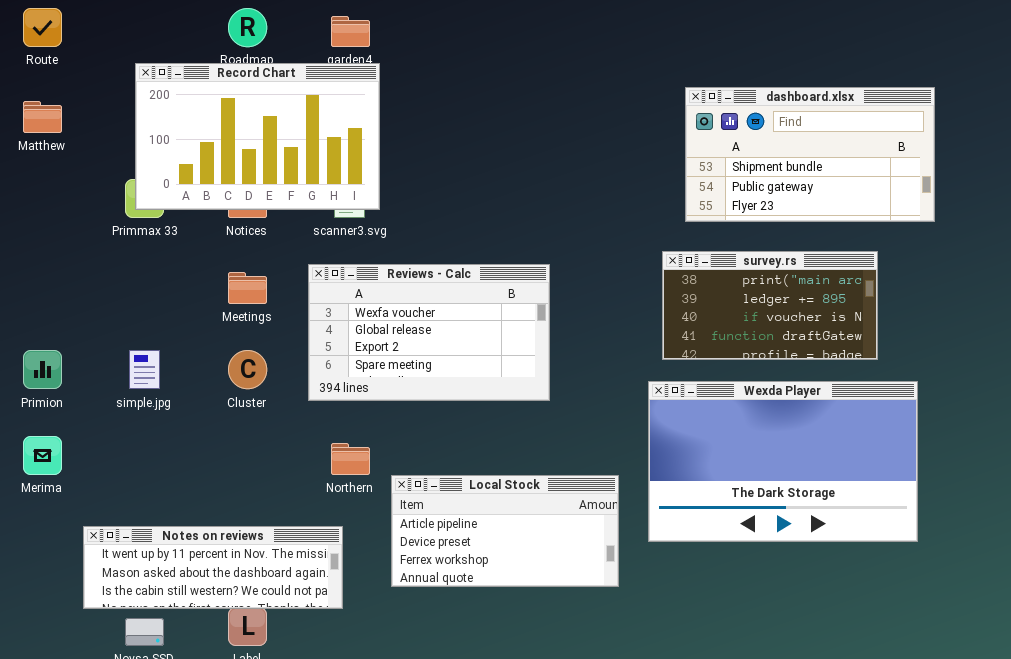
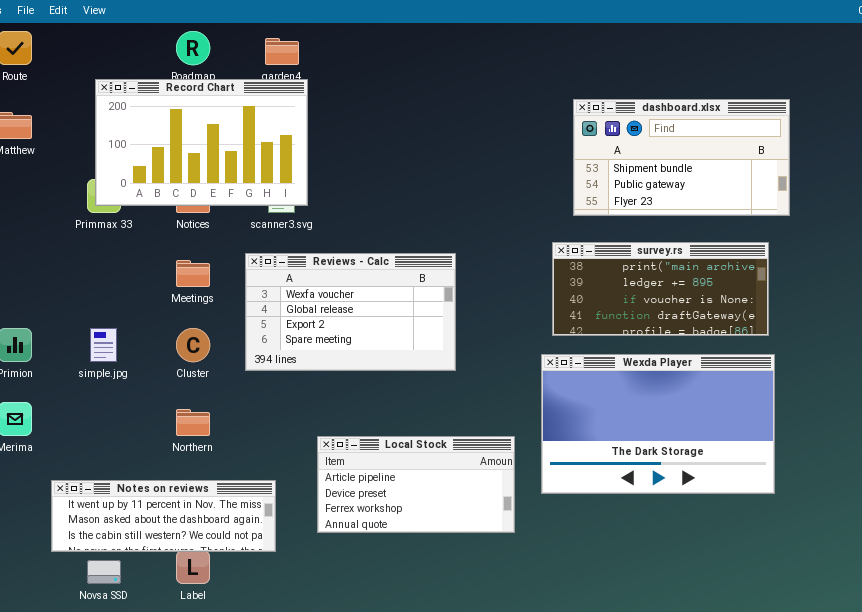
survey.rs: [662,251,878,360] -> [552,242,769,336], resized
Northern: [331,443,370,475] -> [176,409,210,436], moved

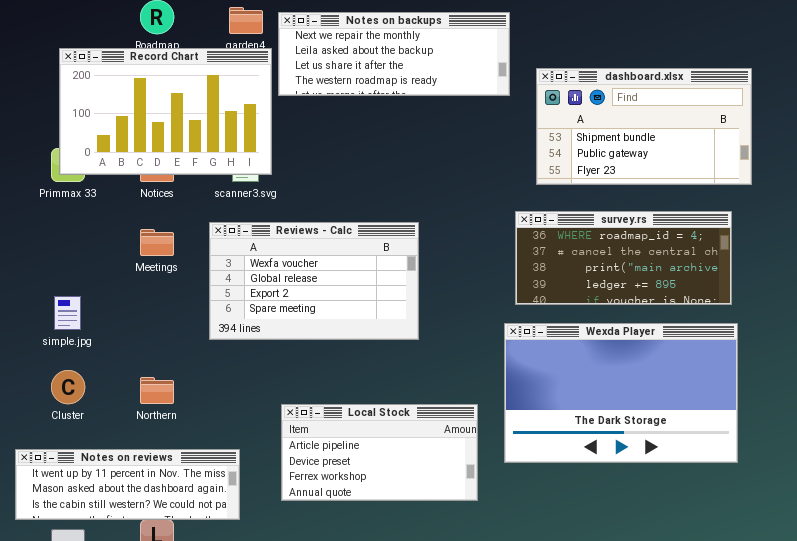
Notes on backups: none -> [278,12,510,96], opened
survey.rs: [552,242,769,336] -> [515,211,732,305], scrolled up 2 rows
Cluster: [176,328,210,362] -> [51,370,85,404], moved

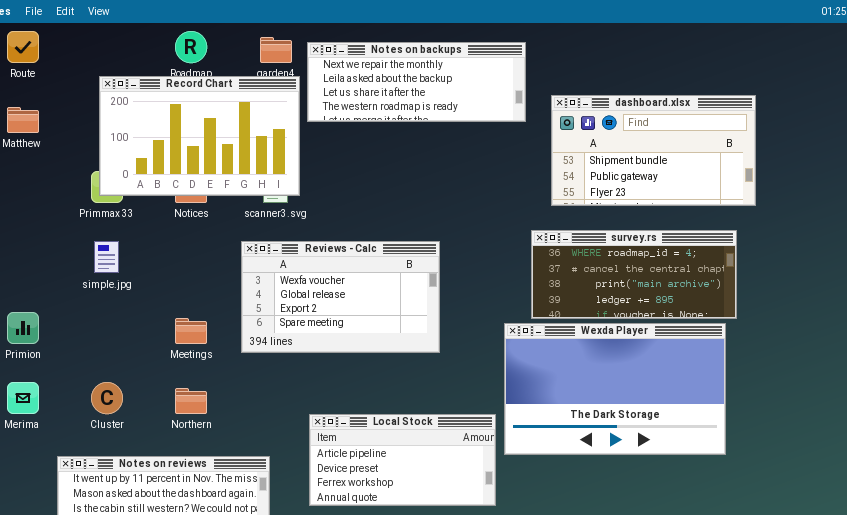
Meetings: [140,229,174,256] -> [175,318,207,344], moved
simple.jpg: [54,296,81,330] -> [94,241,119,273], moved
Wexda Player: [504,323,738,463] -> [504,323,726,455], moved

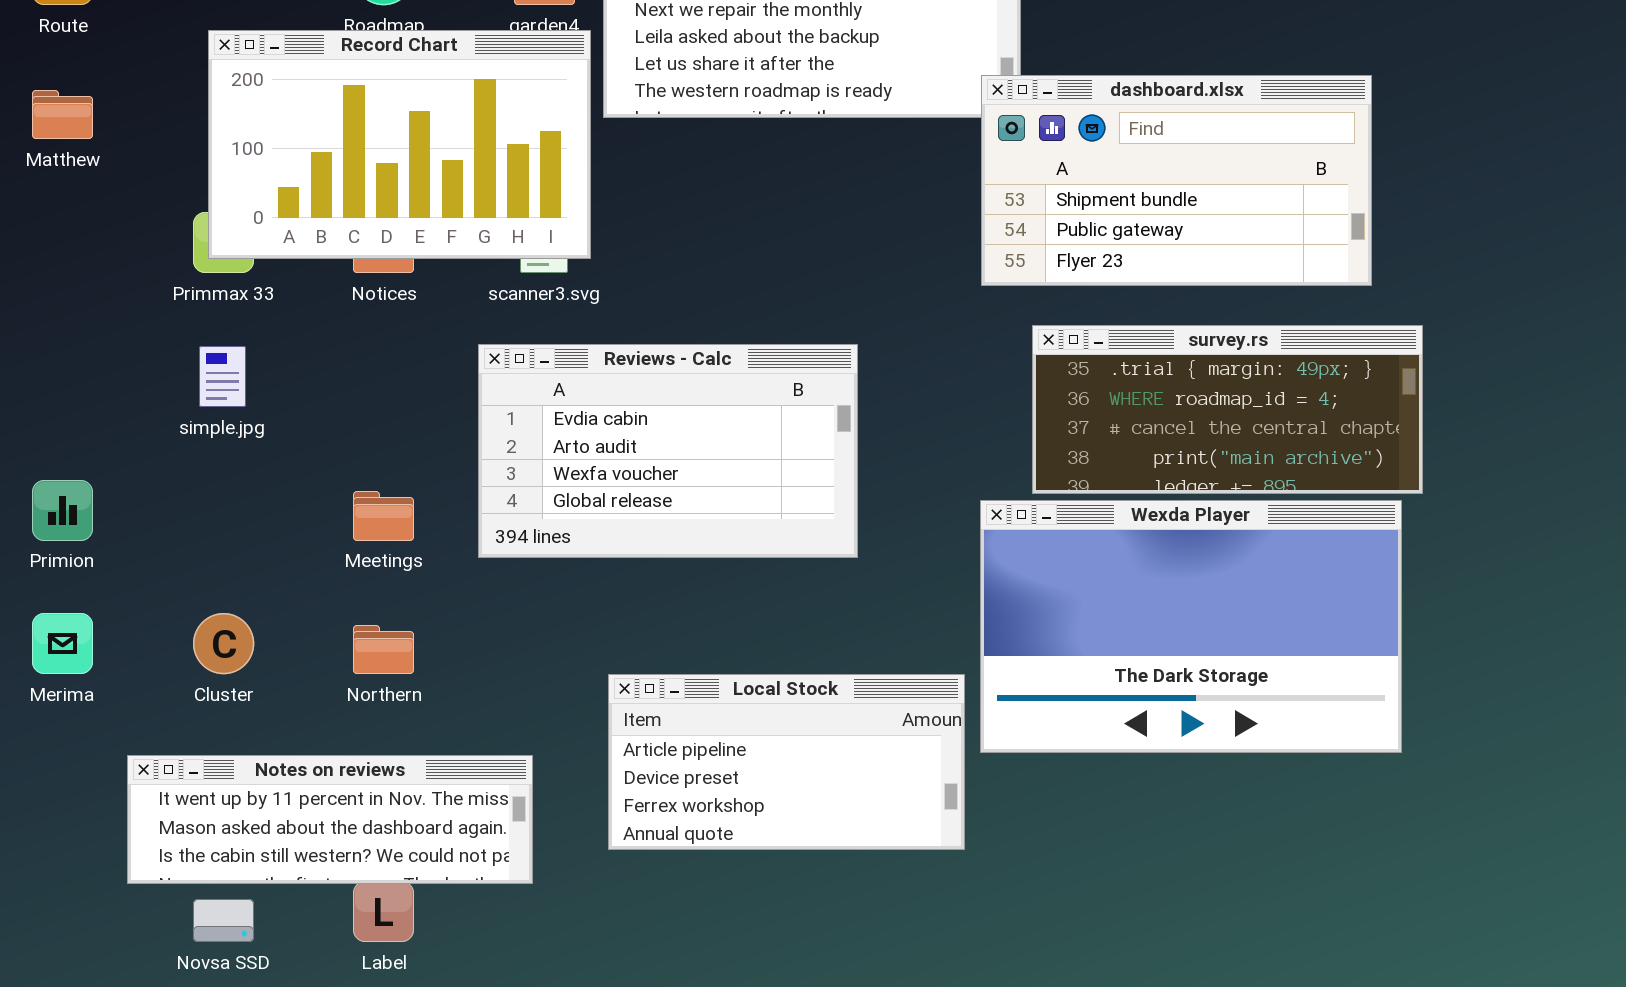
dashboard.xlsx: [551,95,756,206] -> [981,75,1372,286], moved
survey.rs: [531,230,737,319] -> [1032,325,1423,494], scrolled up 1 row
Reviews - Calc: [241,241,440,353] -> [478,344,858,558], scrolled up 2 rows

